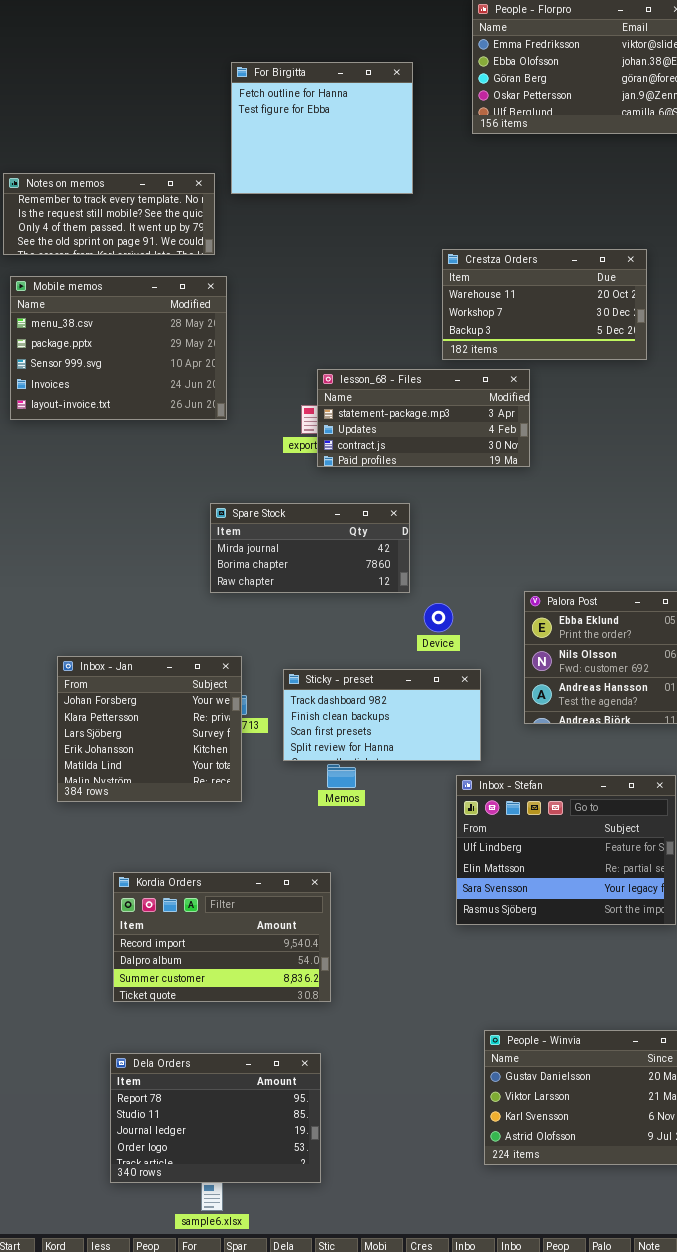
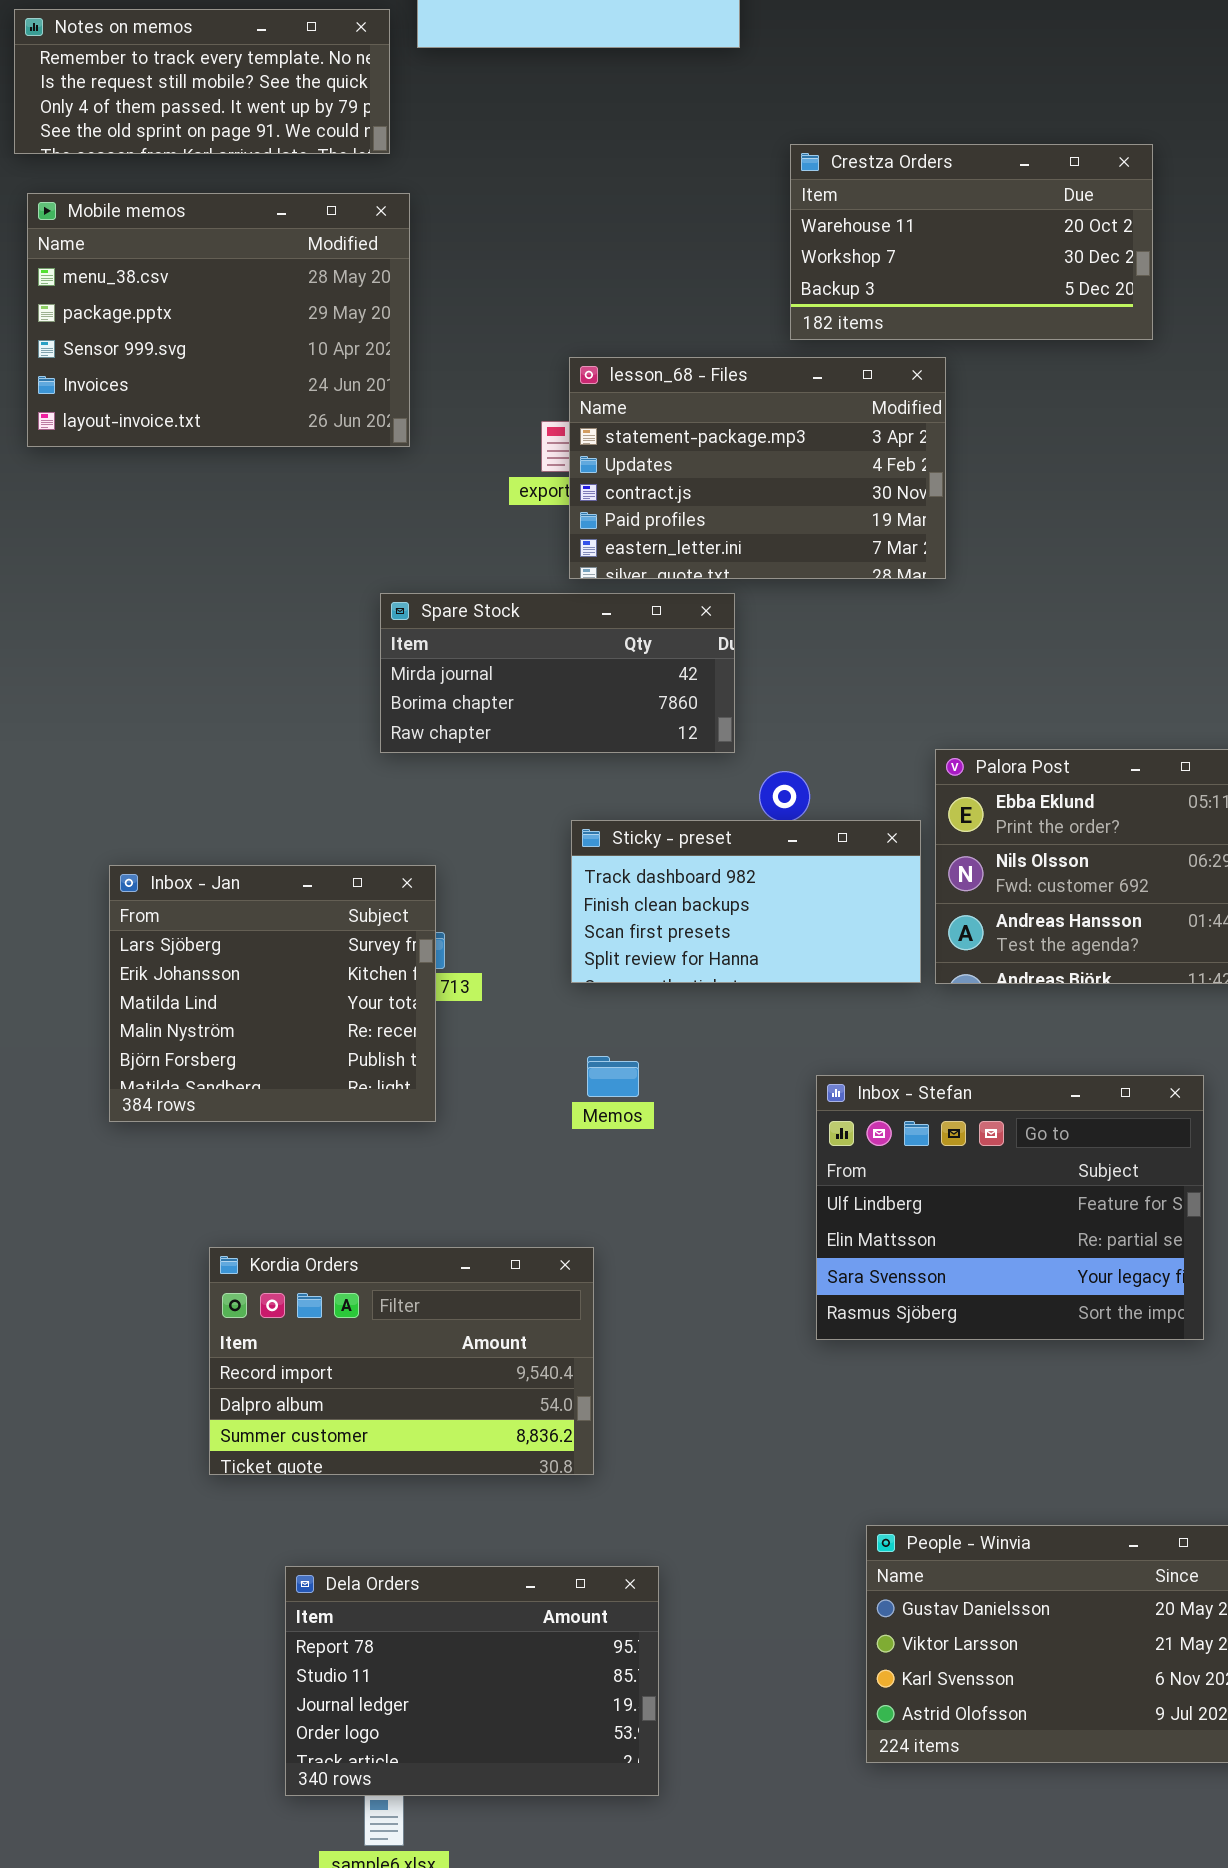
lesson_68 - Files: [317,369,530,467] -> [569,357,946,579], resized
Inbox - Jan: [57,656,242,802] -> [109,865,436,1122], scrolled down 2 rows
Sticky - preset: [283,669,481,761] -> [571,820,921,983], moved
Dela Orders: [110,1053,321,1183] -> [285,1566,659,1796], moved

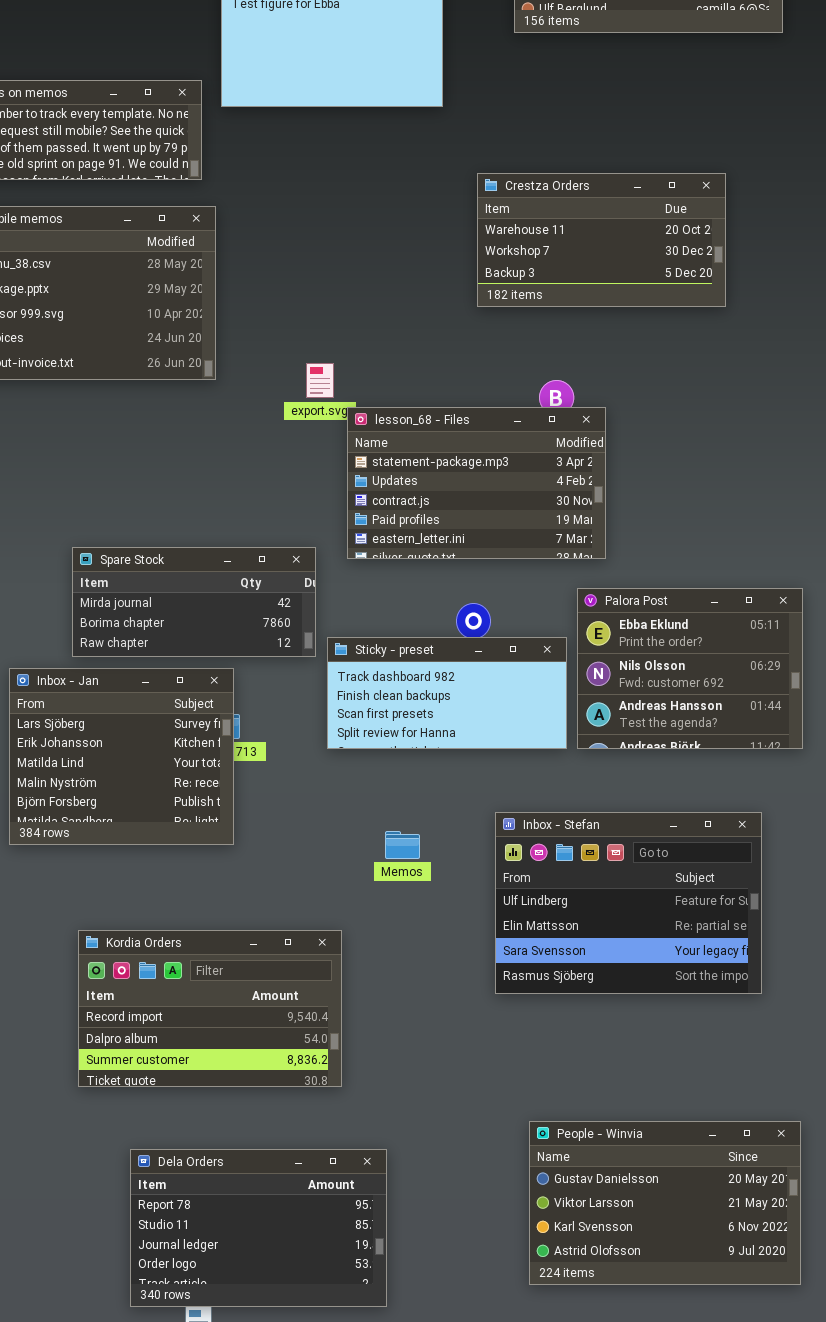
lesson_68 - Files: [569,357,946,579] -> [347,407,606,559], moved
Spare Stock: [380,593,735,753] -> [72,547,316,657], moved
Memos: [587,1056,639,1097] -> [385,831,420,859], moved

